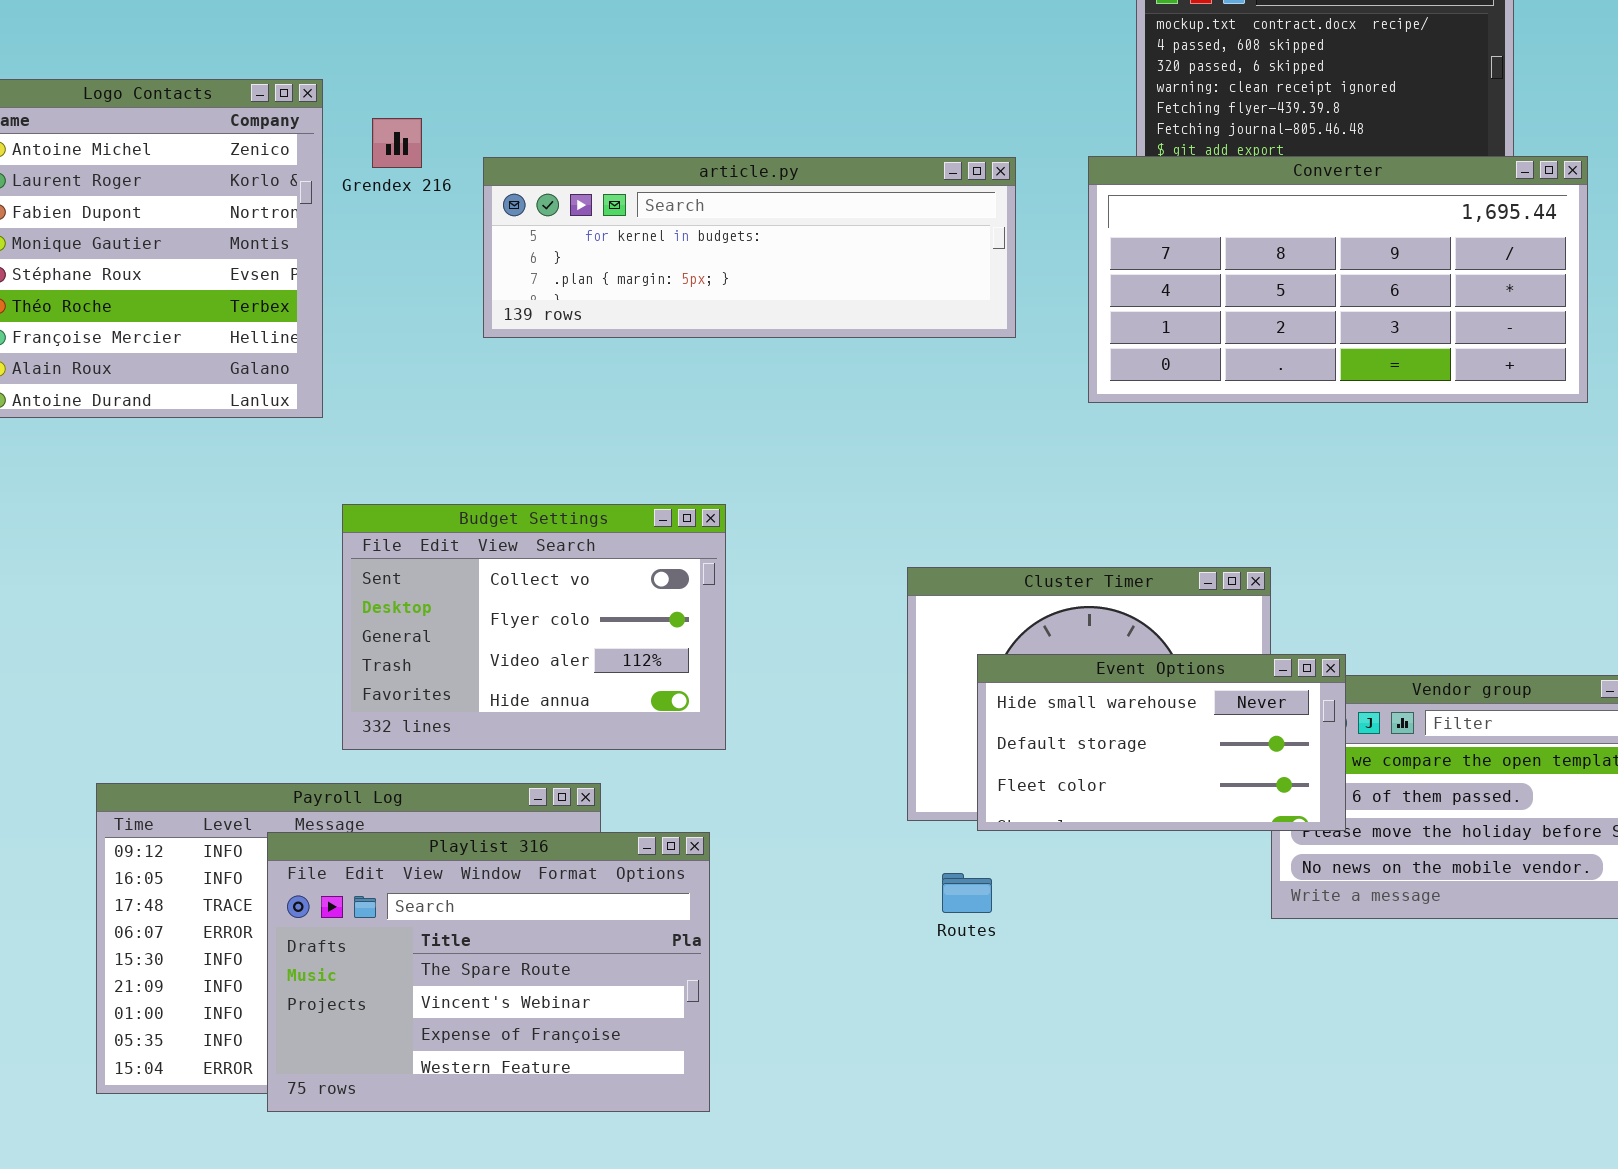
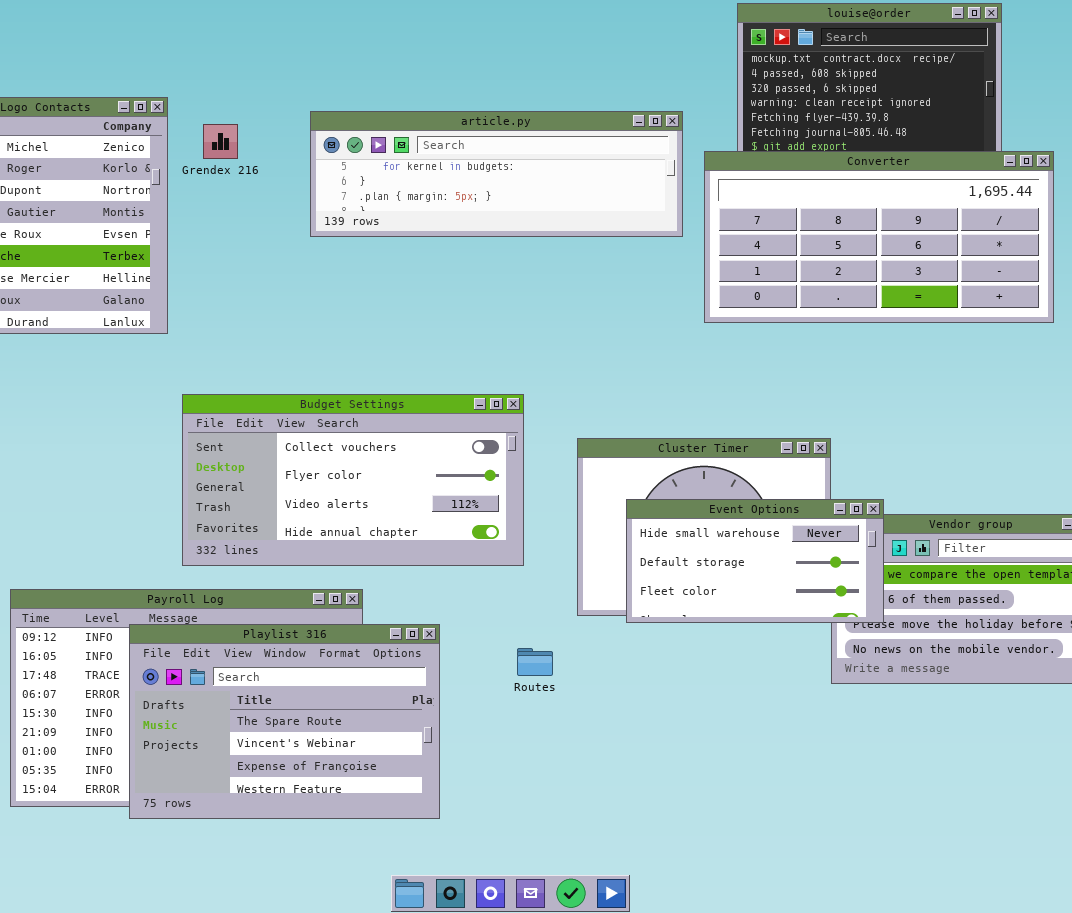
article.py: [483,157,1016,338] -> [310,111,683,237], moved
Budget Settings: [342,504,726,750] -> [182,394,524,566], resized
Routes: [942,873,992,913] -> [517,648,553,676], moved

